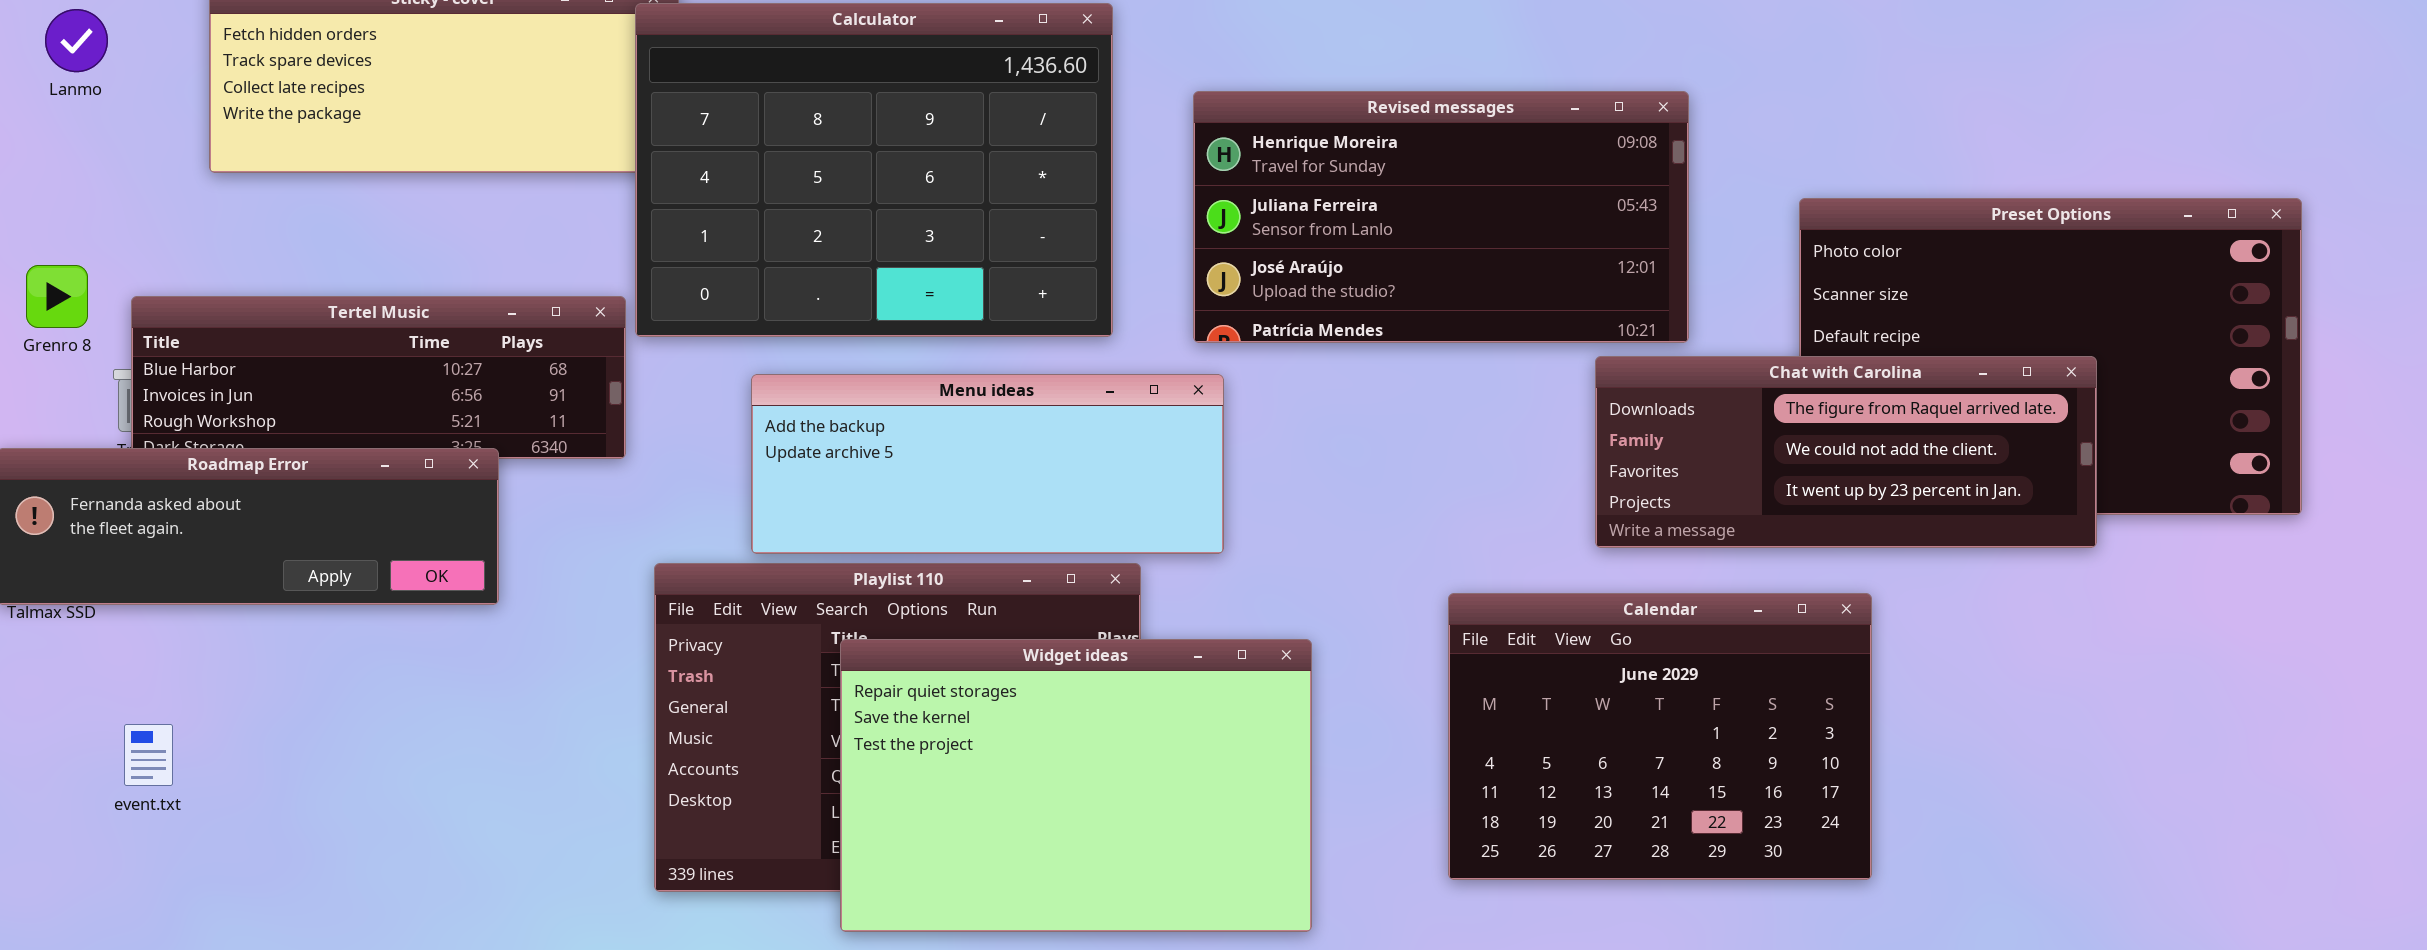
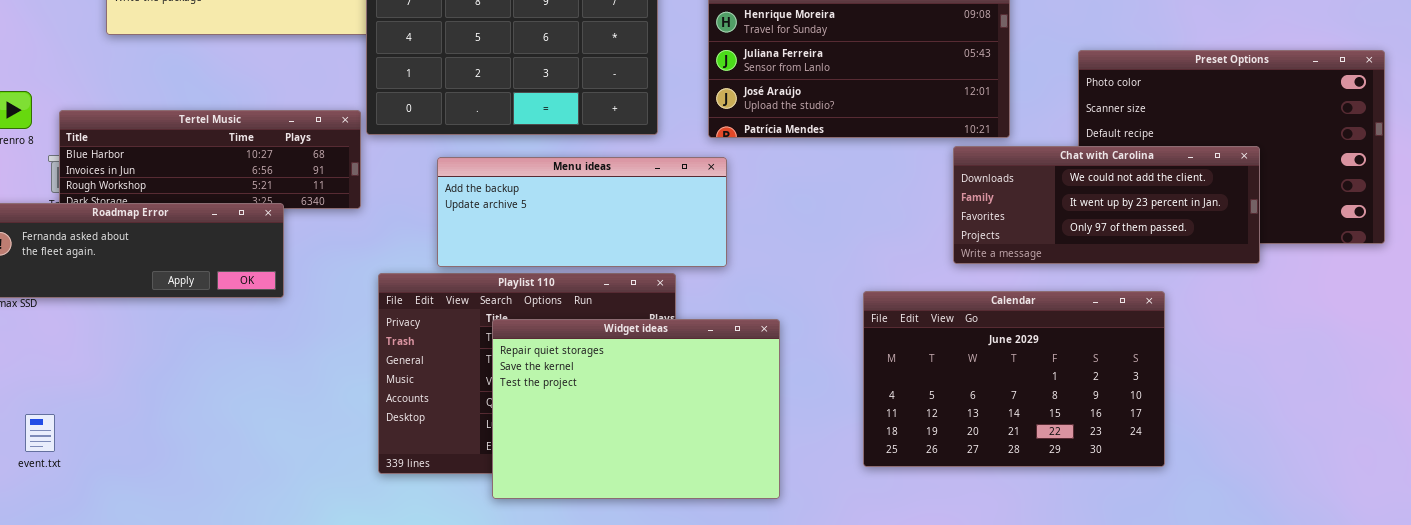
Chat with Carolina: [1595,356,2097,548] -> [953,146,1260,264], scrolled down 1 row
Calendar: [1448,593,1872,880] -> [863,291,1165,467], resized
event.txt: [124,724,173,786] -> [25,414,55,452], moved

